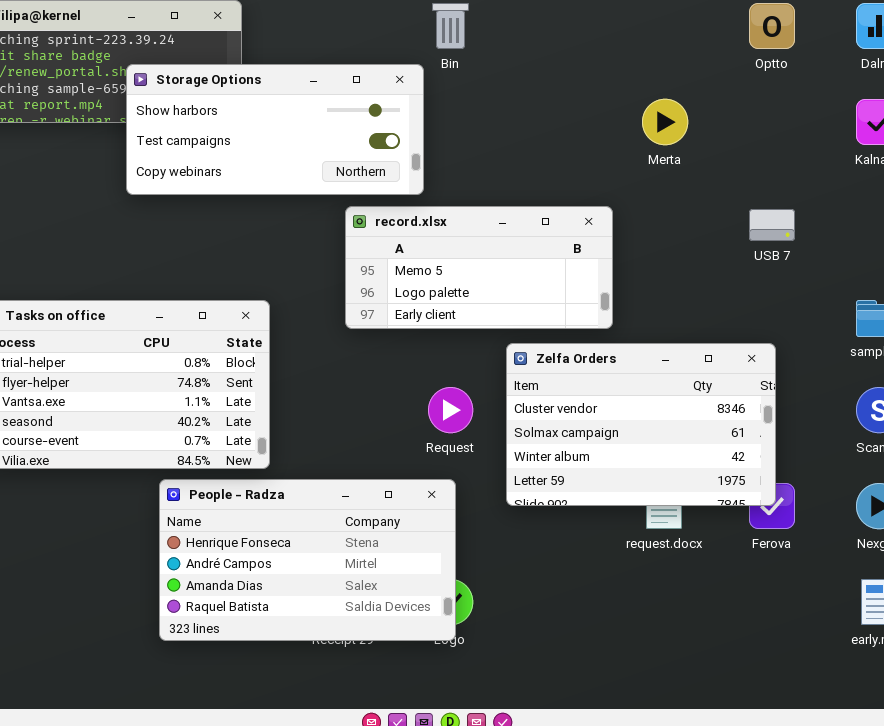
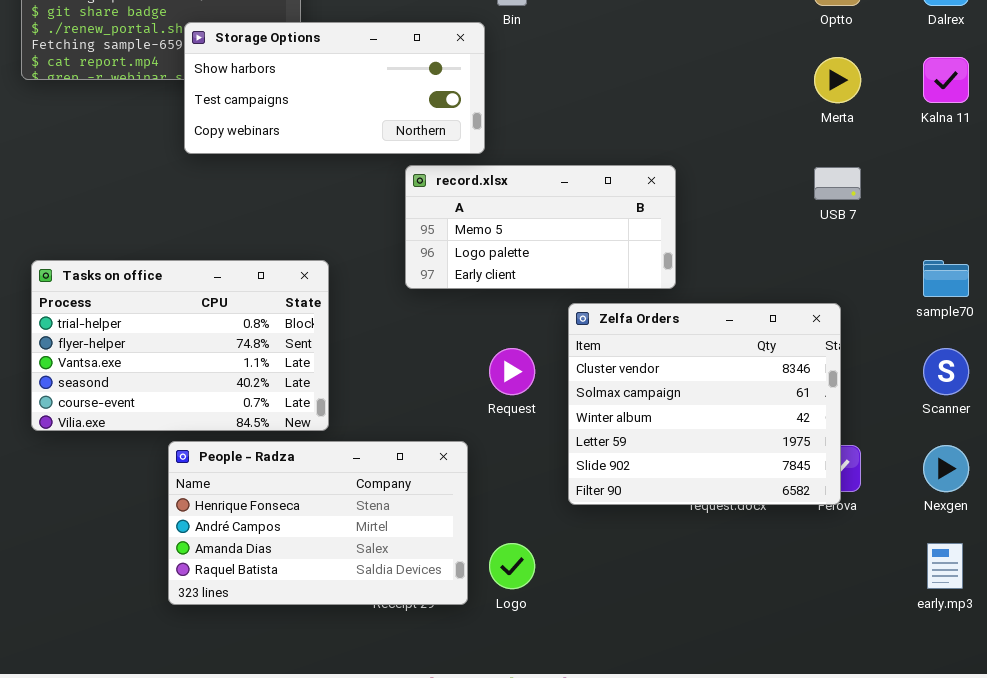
Merta: [642,99,688,145] -> [814,57,861,103], moved
Zelfa Orders: [506,343,776,506] -> [568,303,841,505], resized
People - Radza: [159,479,456,641] -> [168,441,468,605], moved

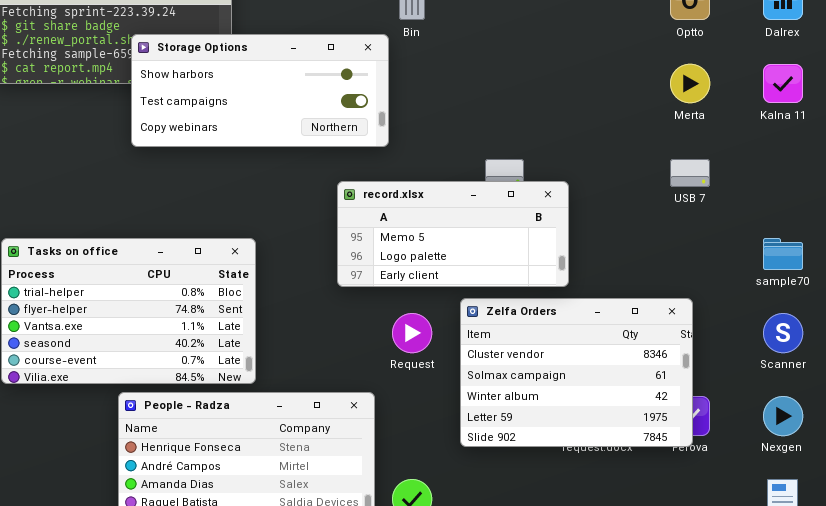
record.xlsx: [405,165,676,289] -> [337,181,569,287], moved
Zelfa Orders: [568,303,841,505] -> [460,298,693,447], resized

